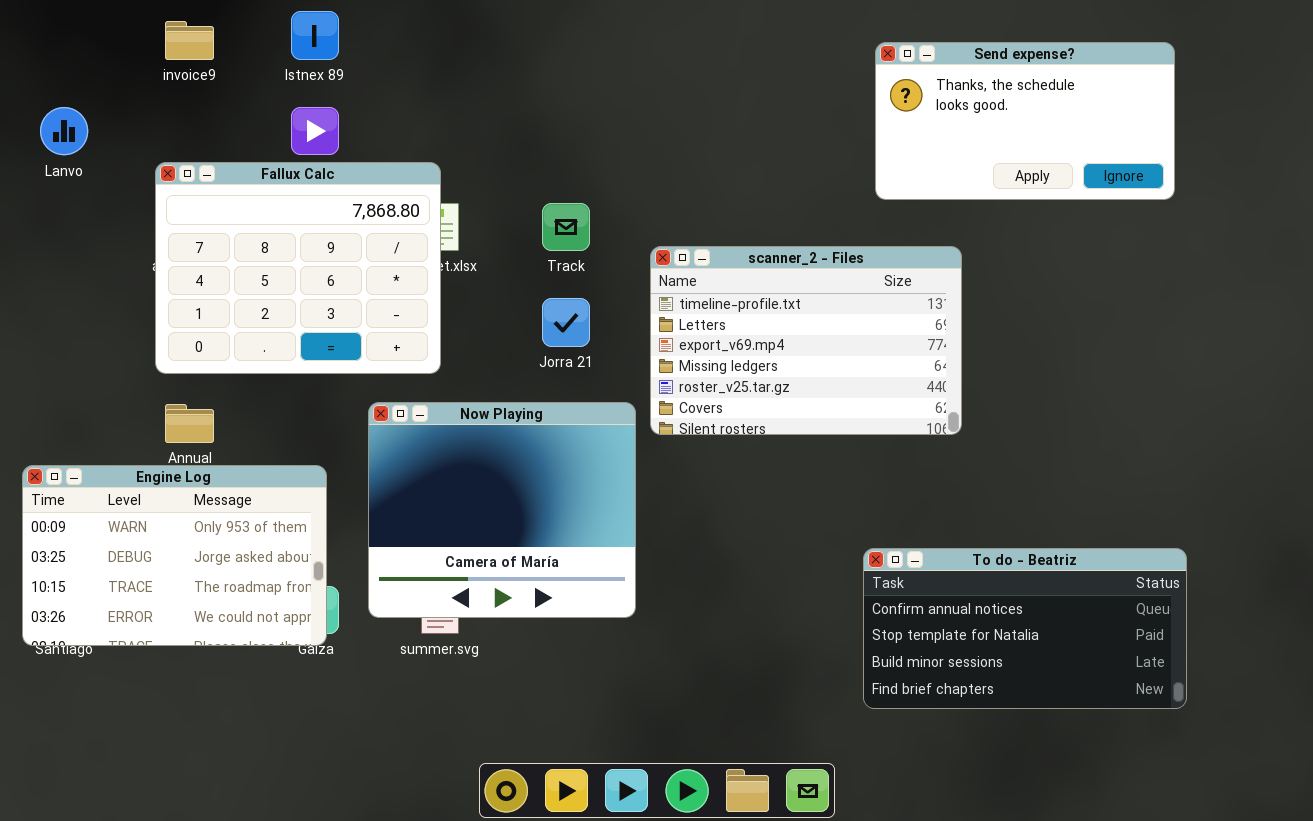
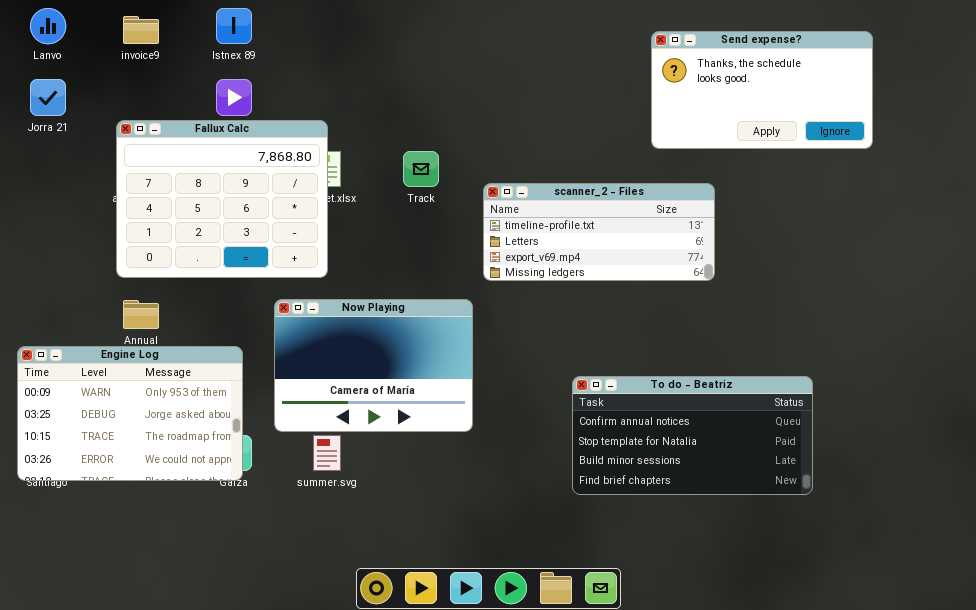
Lanvo: [40,107,88,155] -> [30,8,66,44], moved
scanner_2 - Files: [650,246,962,435] -> [483,183,715,281], resized
Jorra 21: [542,298,590,347] -> [30,79,66,116], moved
Now Playing: [368,402,636,618] -> [274,299,473,432], resized
To do - Beatriz: [863,548,1187,709] -> [572,376,813,495], moved

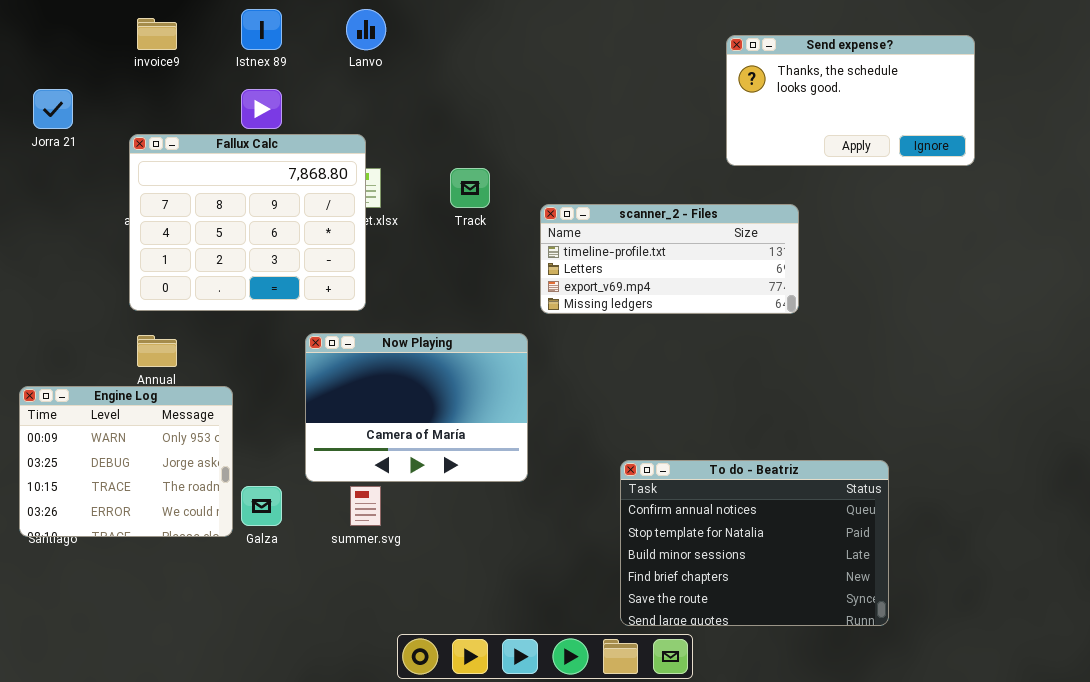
Lanvo: [30,8,66,44] -> [346,9,386,50], moved
Engine Log: [17,346,243,481] -> [19,386,233,537], resized
To do - Beatriz: [572,376,813,495] -> [620,460,889,626], moved, resized

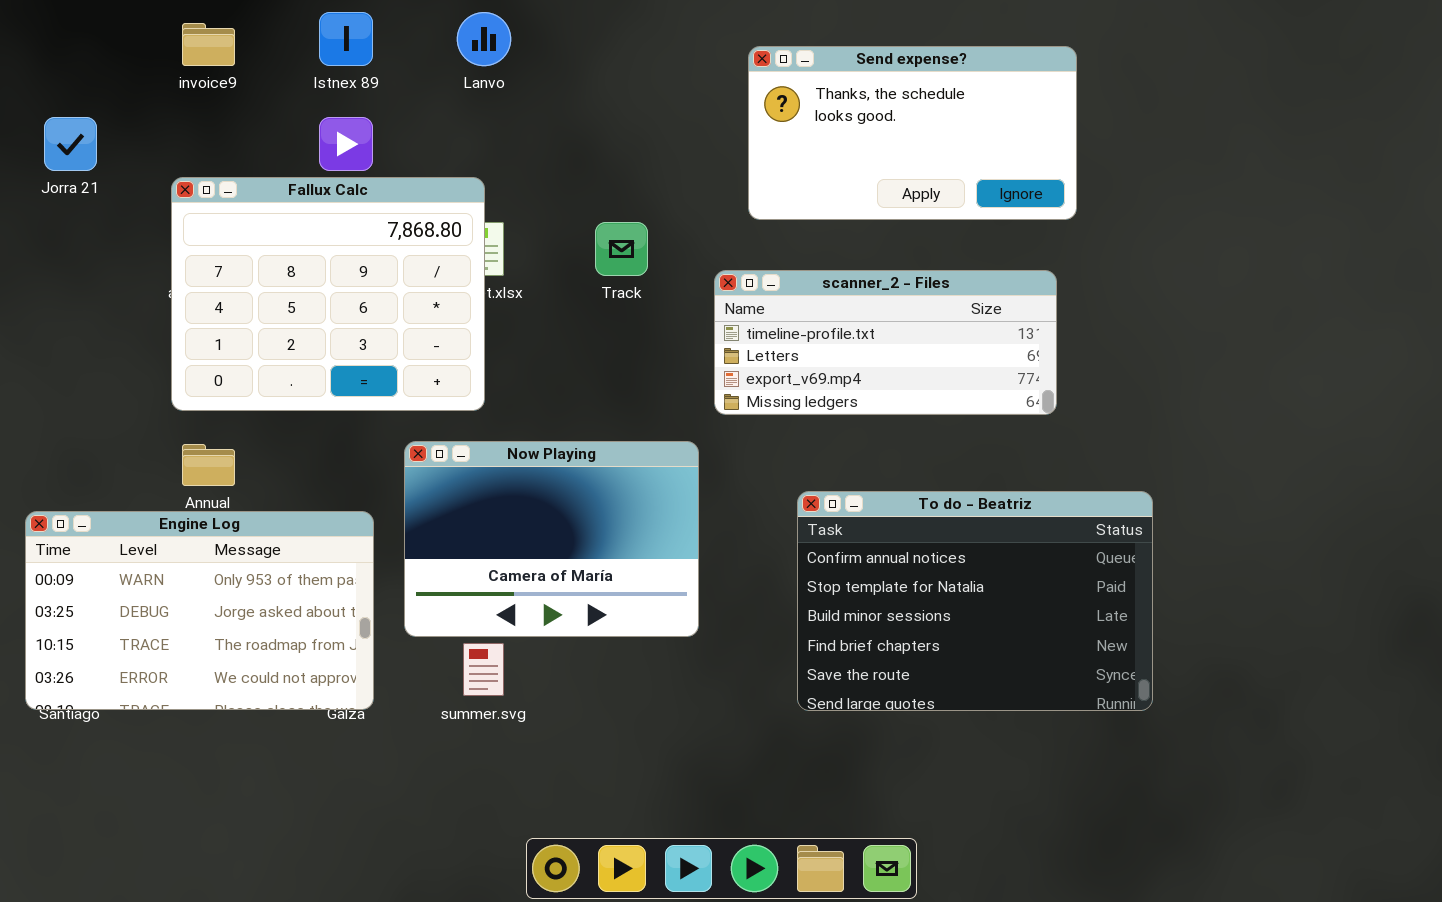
Send expense?: [726,35,975,166] -> [748,46,1077,220], moved
Engine Log: [19,386,233,537] -> [25,511,374,710], resized
To do - Beatriz: [620,460,889,626] -> [797,491,1153,711], moved

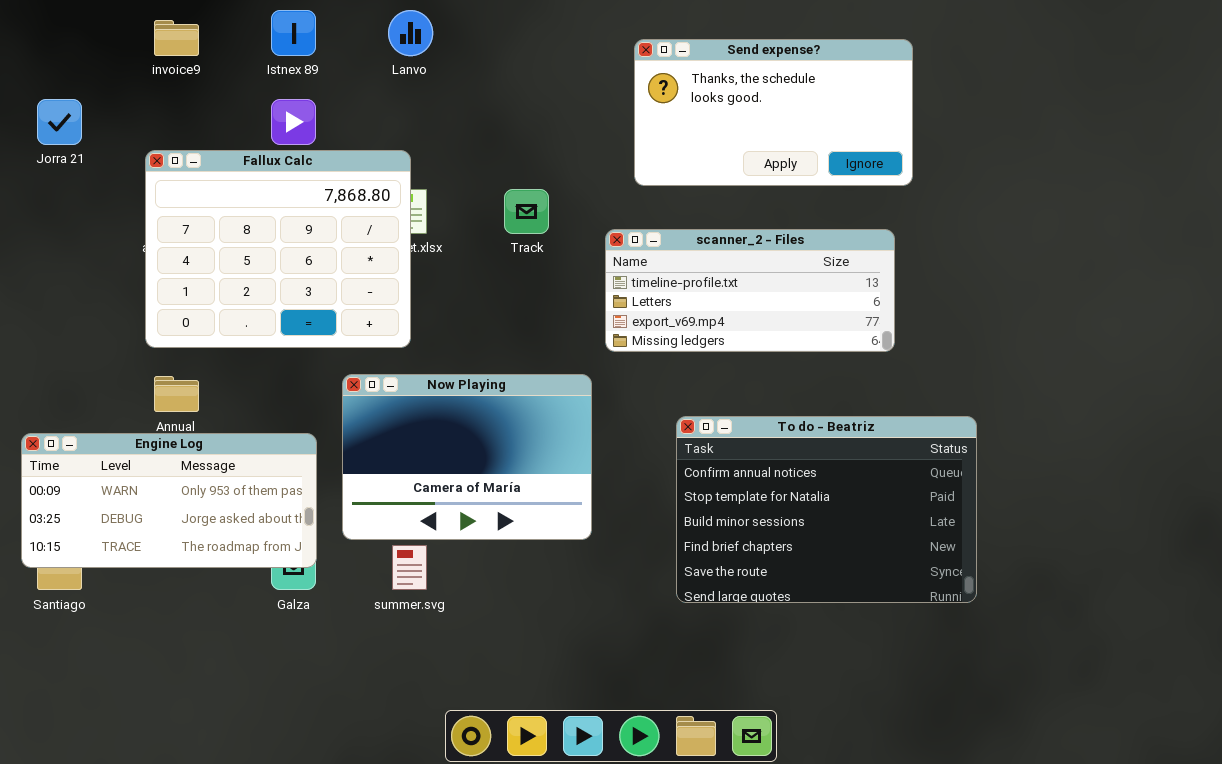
Engine Log: [25,511,374,710] -> [21,433,317,568], resized

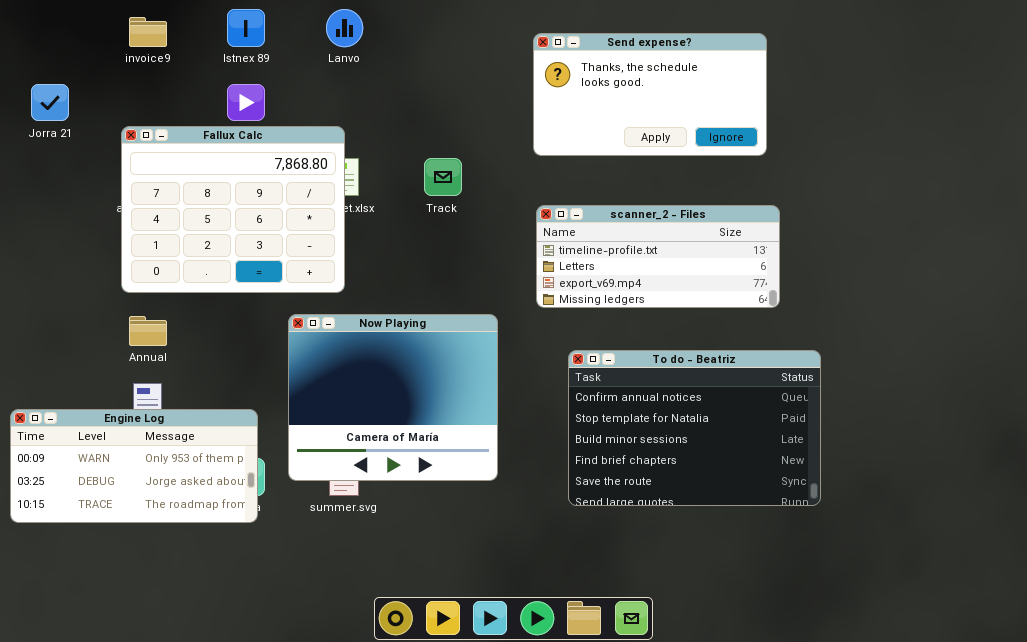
scanner_2 - Files: [605,229,895,352] -> [536,205,780,308], moved
Now Playing: [342,374,592,540] -> [288,314,498,481], resized
Engine Log: [21,433,317,568] -> [10,409,258,523], moved

